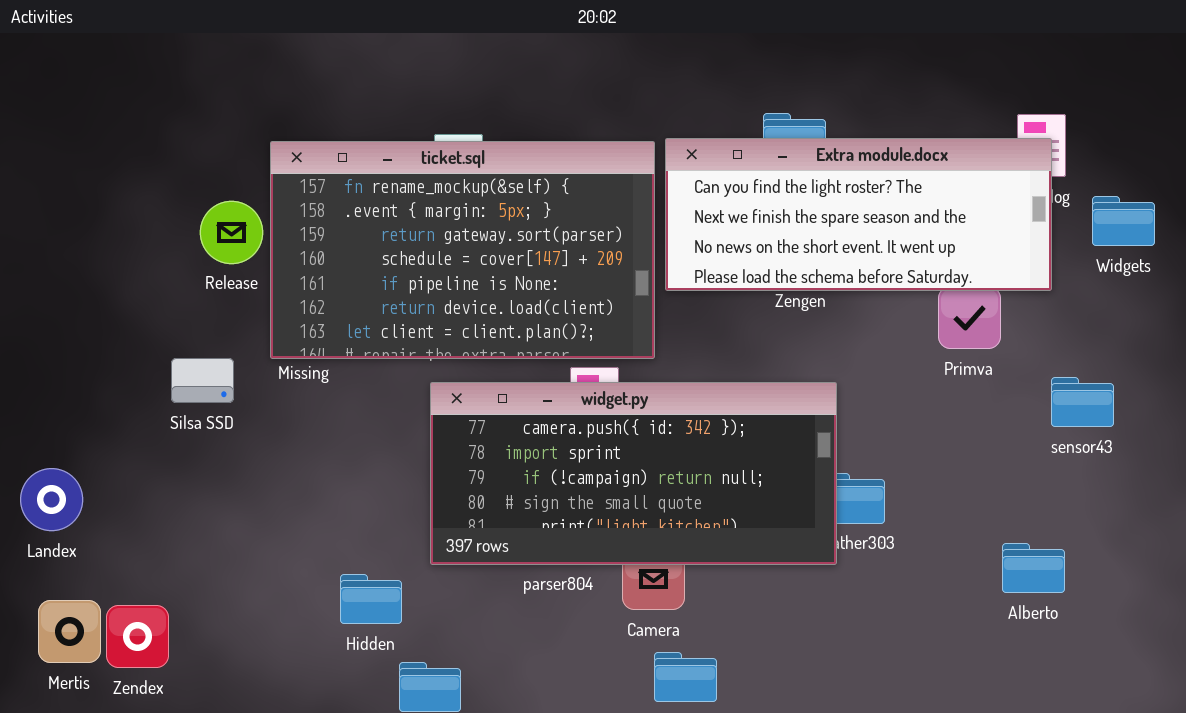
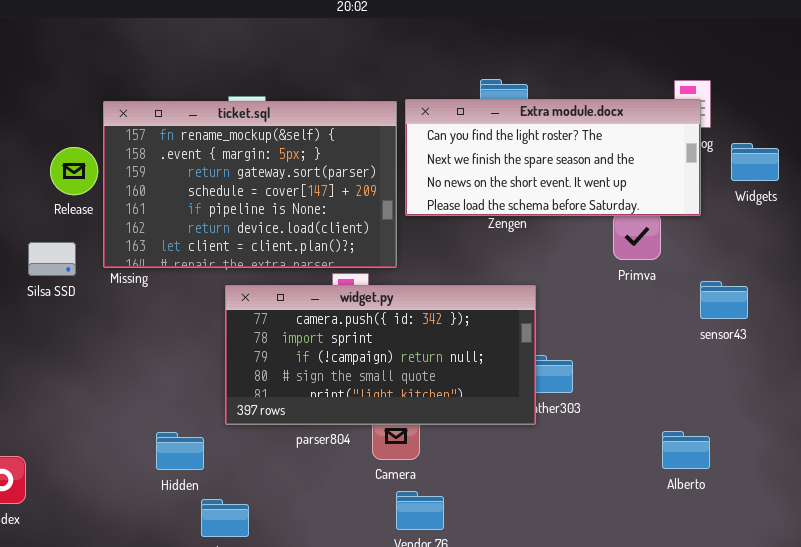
Silsa SSD: [171,358,234,403] -> [28,242,76,276], moved
Alberto: [1002,543,1065,593] -> [662,431,710,469], moved

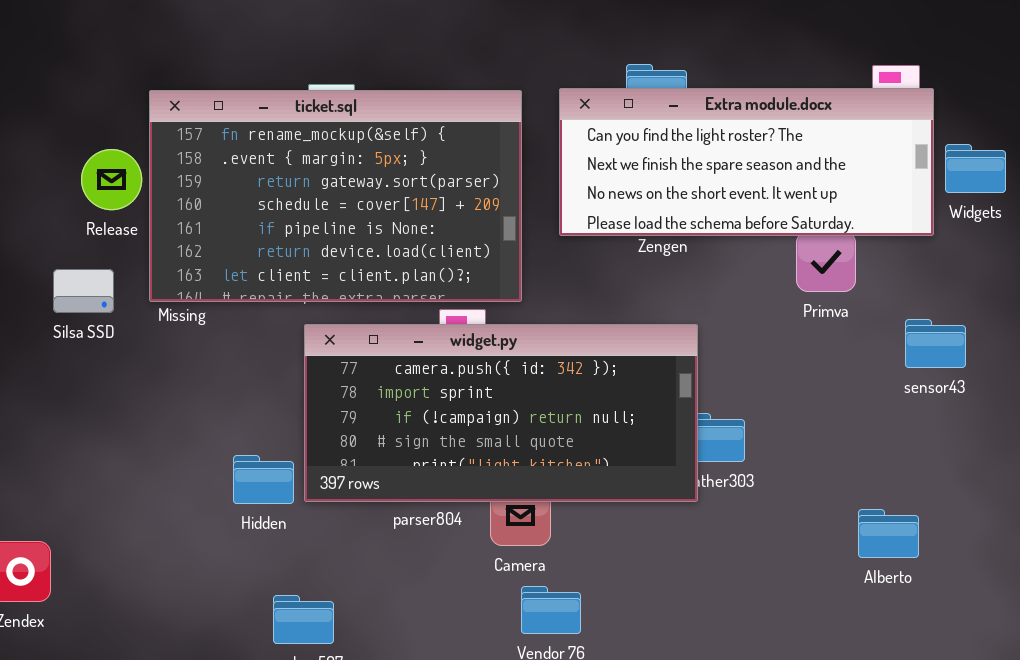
Extra module.docx: [405,99,701,216] -> [559,88,934,236], moved
Hidden: [156,432,204,470] -> [233,455,294,504], moved

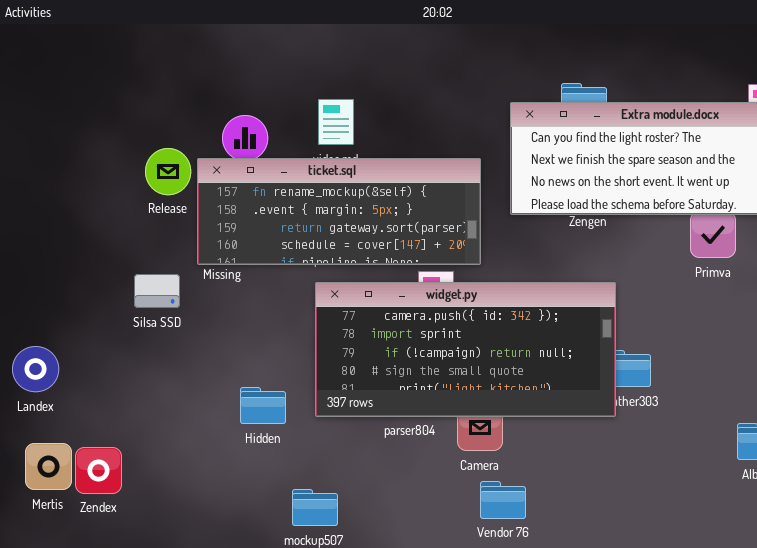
ticket.sql: [149,90,522,302] -> [197,158,481,265], resized
Silsa SSD: [53,269,114,313] -> [134,274,180,308], moved
Hidden: [233,455,294,504] -> [240,387,286,424], moved

